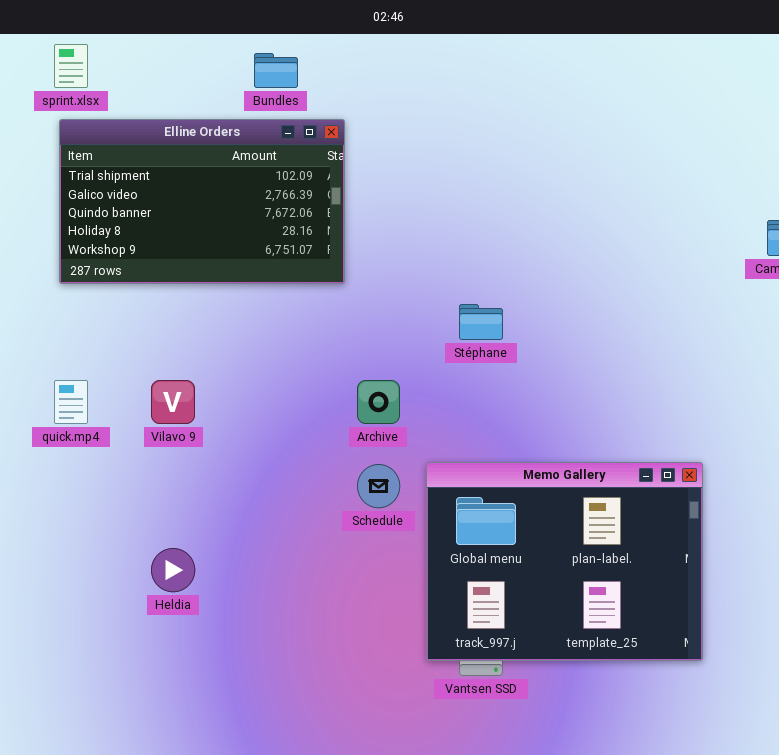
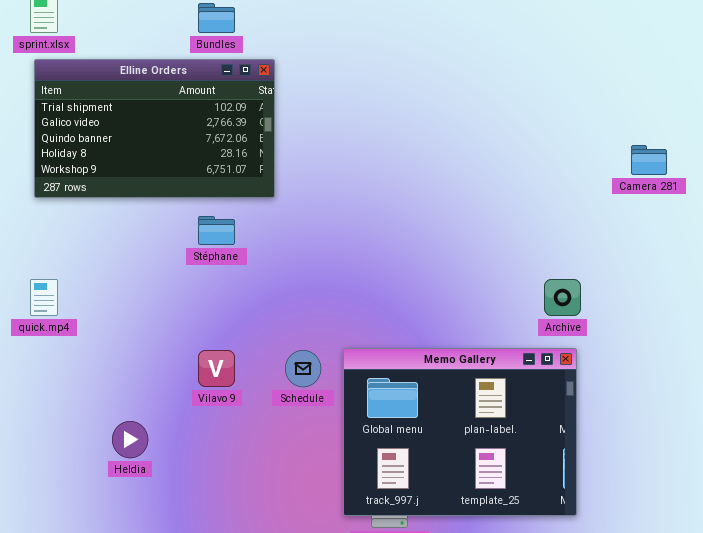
Stéphane: [459,304,503,340] -> [198,216,235,245], moved
Vilavo 9: [151,380,195,424] -> [198,350,235,387], moved
Archive: [357,380,400,424] -> [544,279,581,316], moved

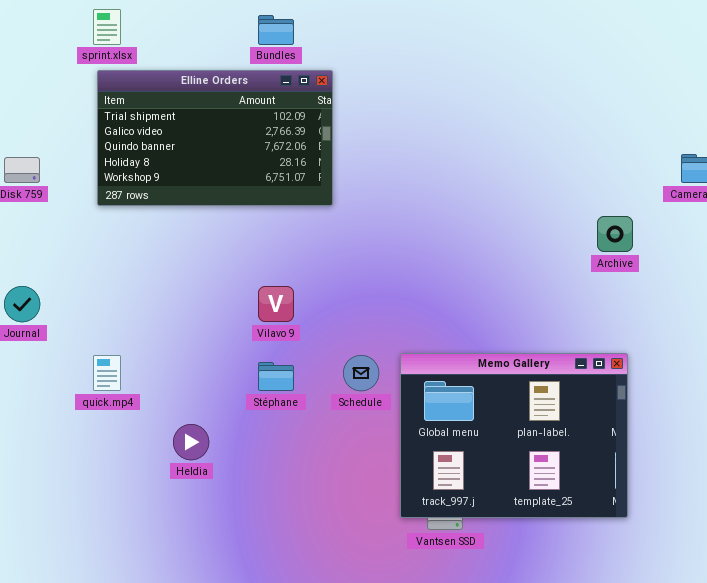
Stéphane: [198,216,235,245] -> [258,362,294,391], moved
quick.mp4: [30,279,58,316] -> [93,355,121,391], moved
Archive: [544,279,581,316] -> [597,216,633,252], moved
Vilavo 9: [198,350,235,387] -> [258,286,294,322], moved

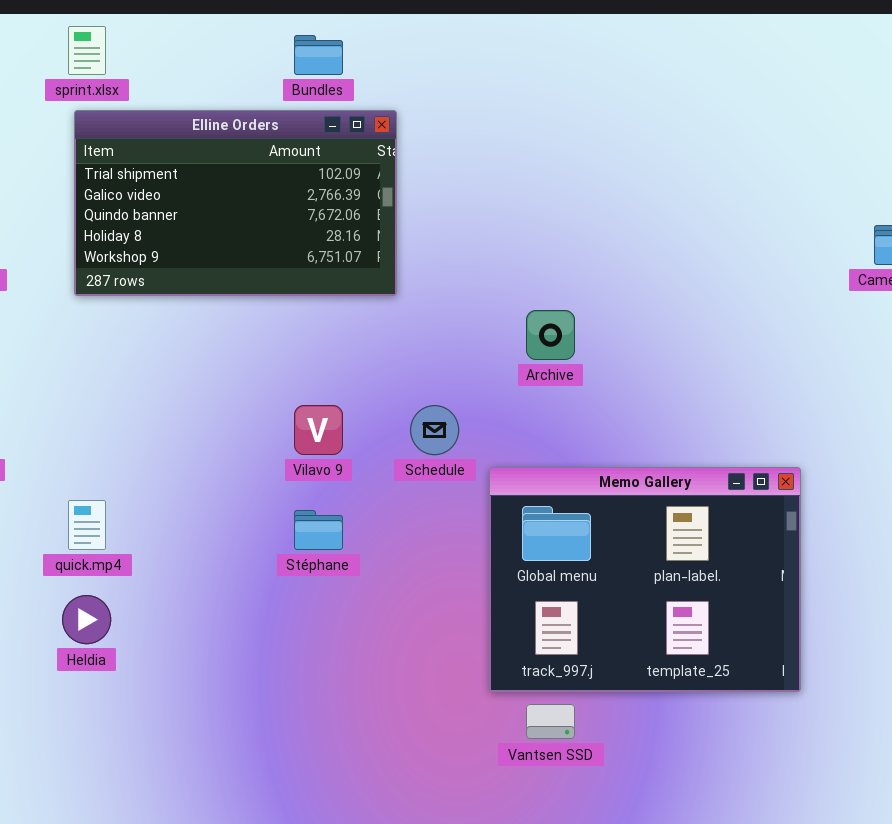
Archive: [597,216,633,252] -> [526,310,575,360], moved
Memo Gallery: [400,353,628,518] -> [489,467,801,692], moved
Schedule: [343,355,379,391] -> [410,405,459,455], moved
Heldia: [173,424,209,460] -> [62,595,111,644], moved

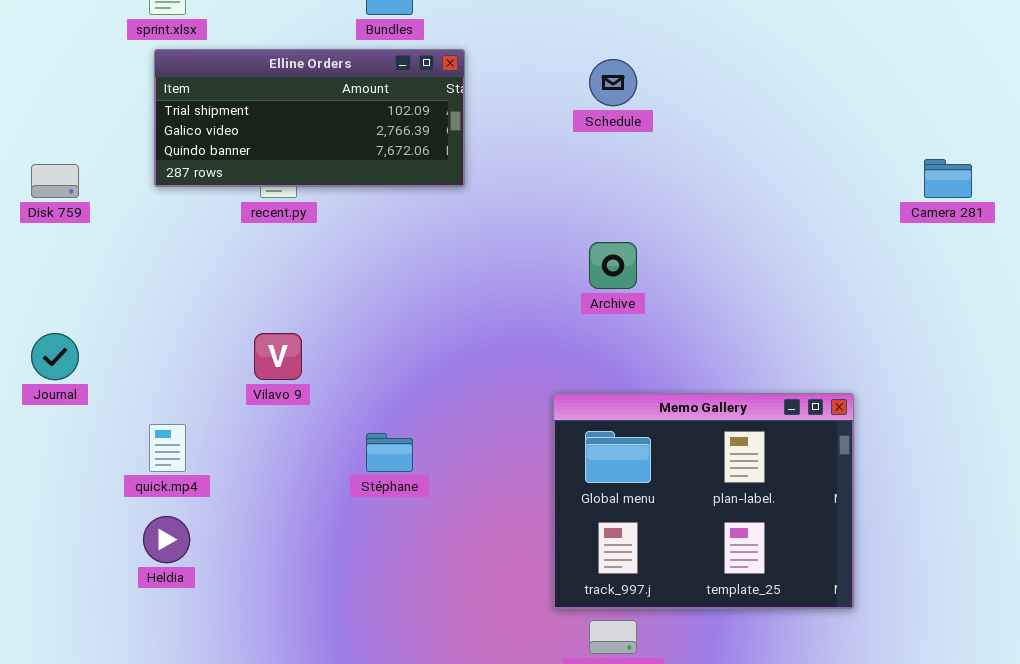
Elline Orders: [74,110,397,296] -> [154,49,465,187], resized
Vilavo 9: [294,405,343,455] -> [254,333,302,380], moved
Schedule: [410,405,459,455] -> [589,59,637,106], moved

